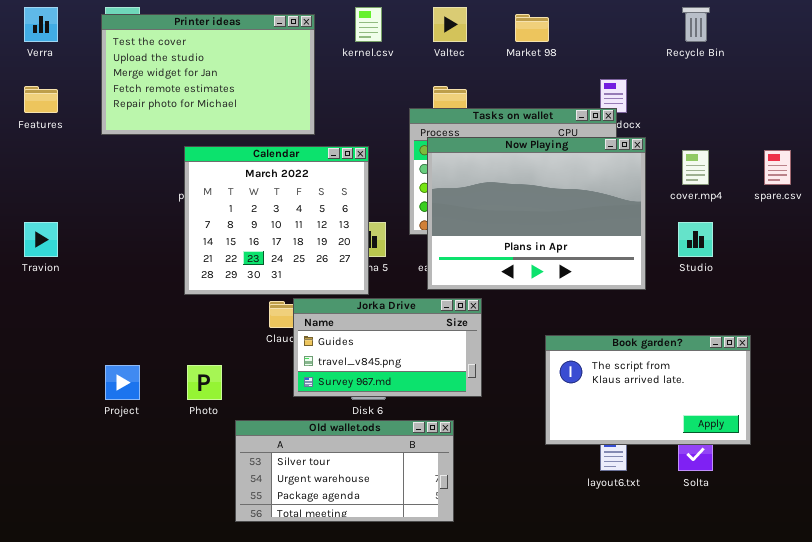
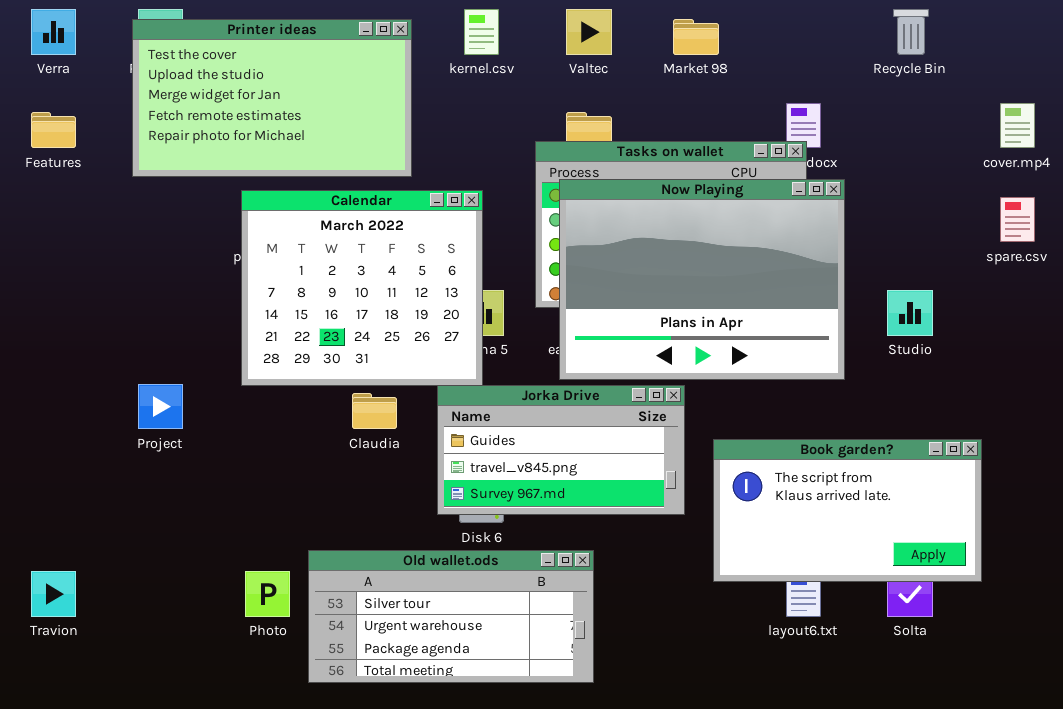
cover.mp4: [682,150,709,185] -> [1000,103,1035,148], moved
Travion: [24,222,58,257] -> [31,571,76,617], moved
Jorka Drive: [293,298,482,397] -> [437,385,685,515], moved
Project: [105,365,140,400] -> [138,384,183,429], moved
Photo: [187,365,222,400] -> [245,571,290,617], moved

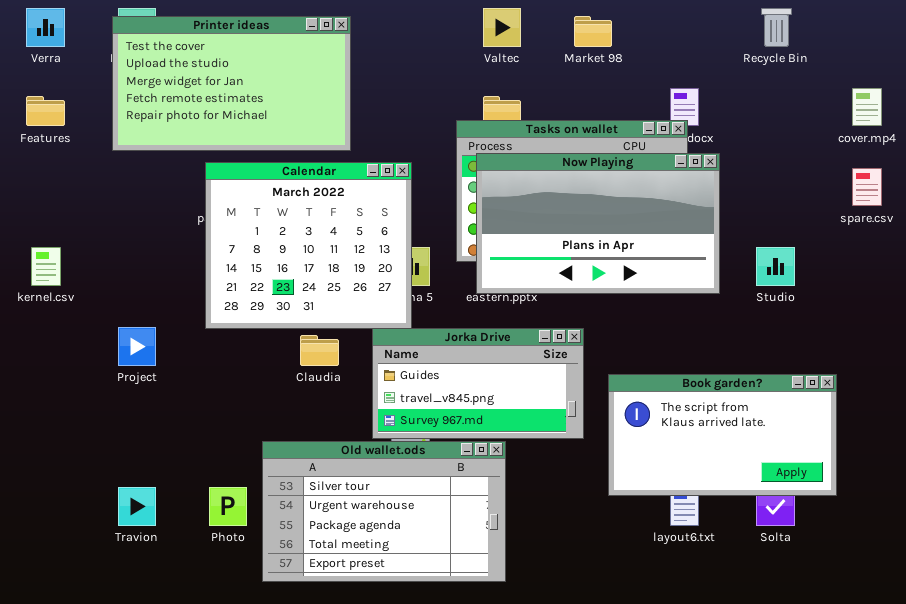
kernel.csv: [464,9,499,55] -> [31,247,61,286], moved
Now Playing: [559,179,845,380] -> [476,153,720,294], resized
Old wallet.ods: [308,550,594,683] -> [262,441,506,582], resized
Travion: [31,571,76,617] -> [118,487,156,526], moved

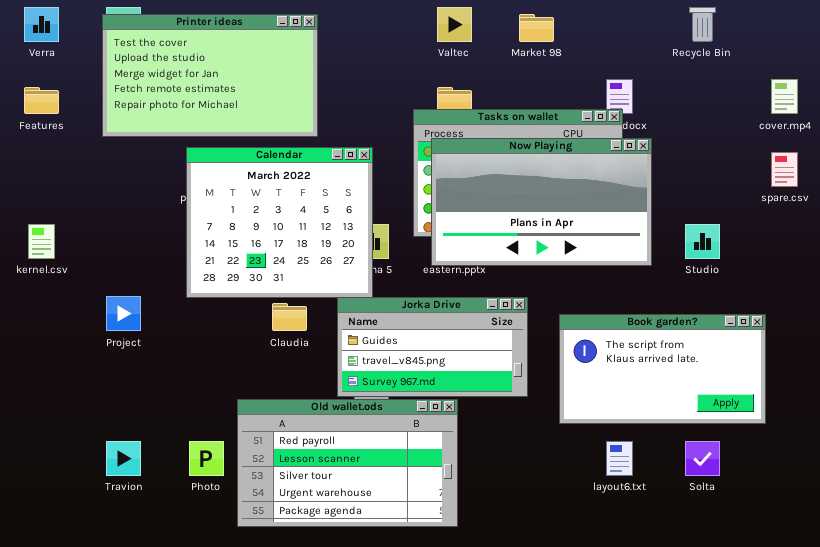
Book garden?: [608,374,837,496] -> [559,314,766,424], moved
Old wallet.ods: [262,441,506,582] -> [237,399,458,527], scrolled up 2 rows

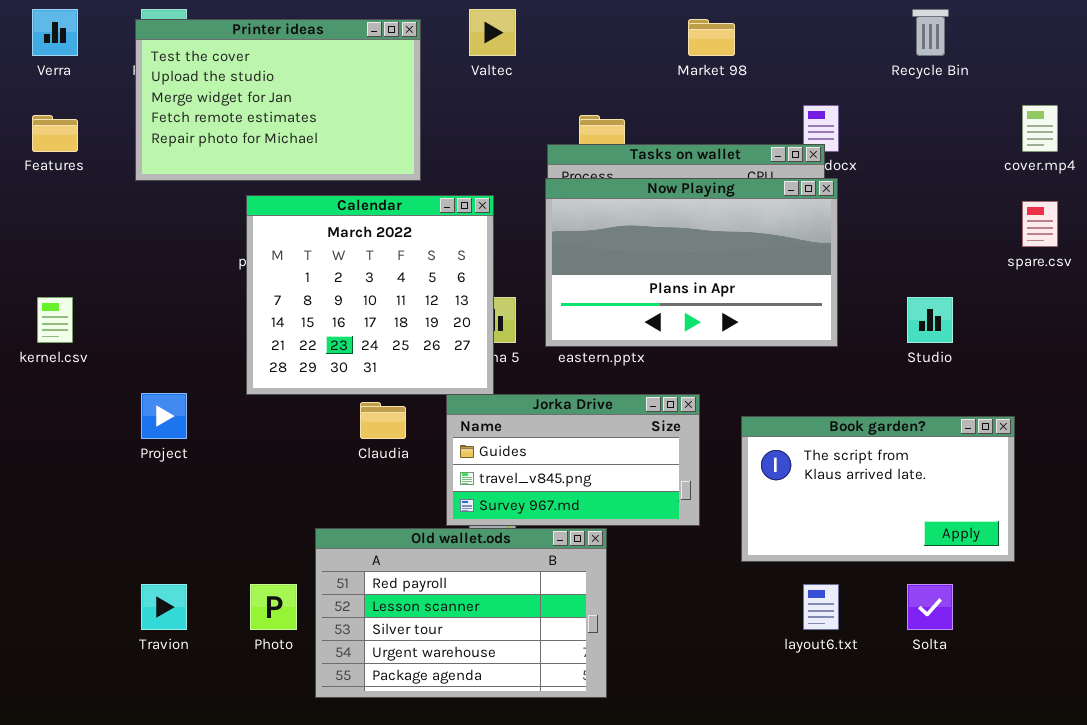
Valtec: [437,7,472,42] -> [469,9,516,56], moved
Now Playing: [431,138,652,266] -> [545,178,838,347], moved

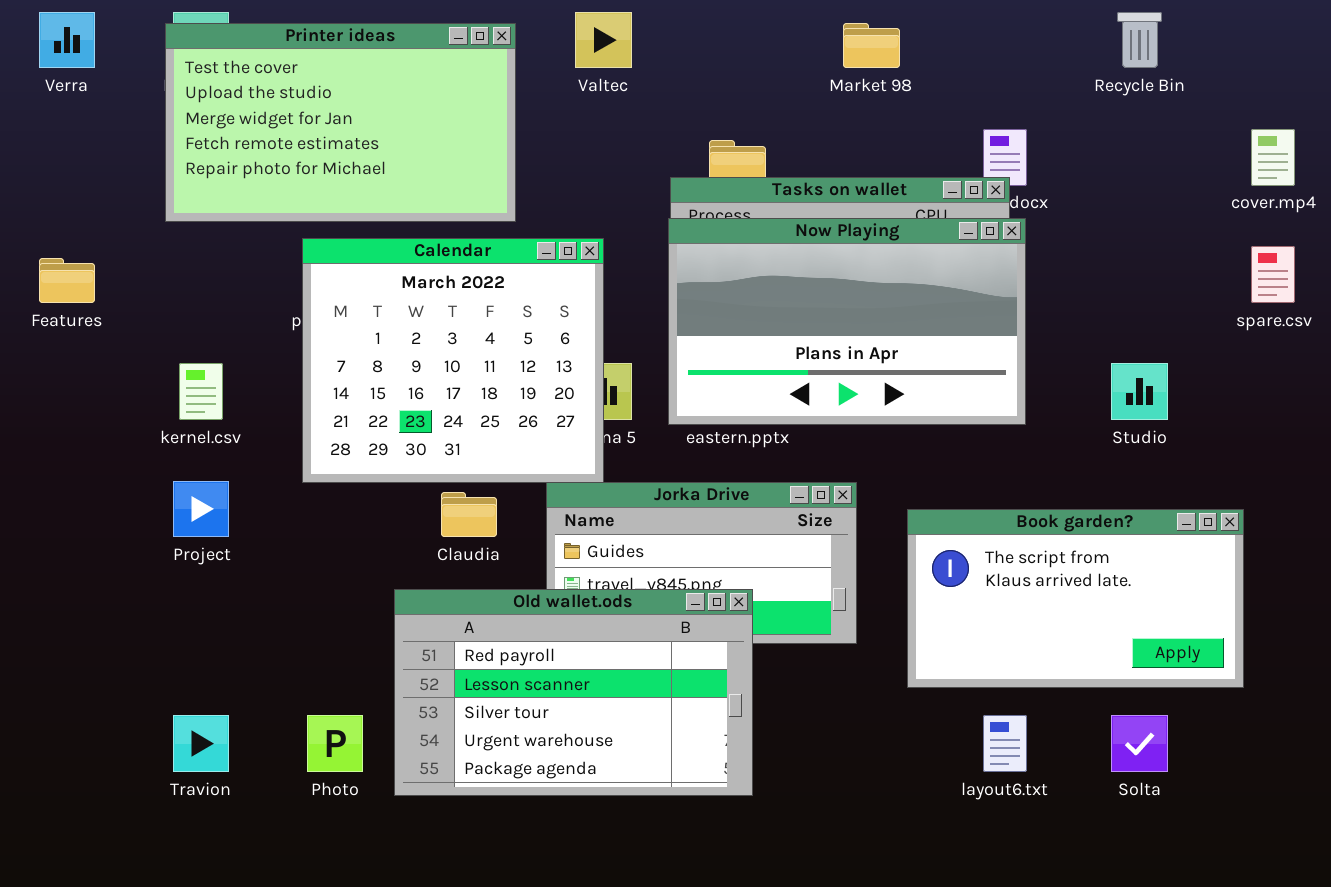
Features: [32,115,78,152] -> [39,258,95,303], moved
kernel.csv: [37,297,73,343] -> [179,363,223,420], moved
Old wallet.ods: [315,528,607,698] -> [394,589,753,796], moved

